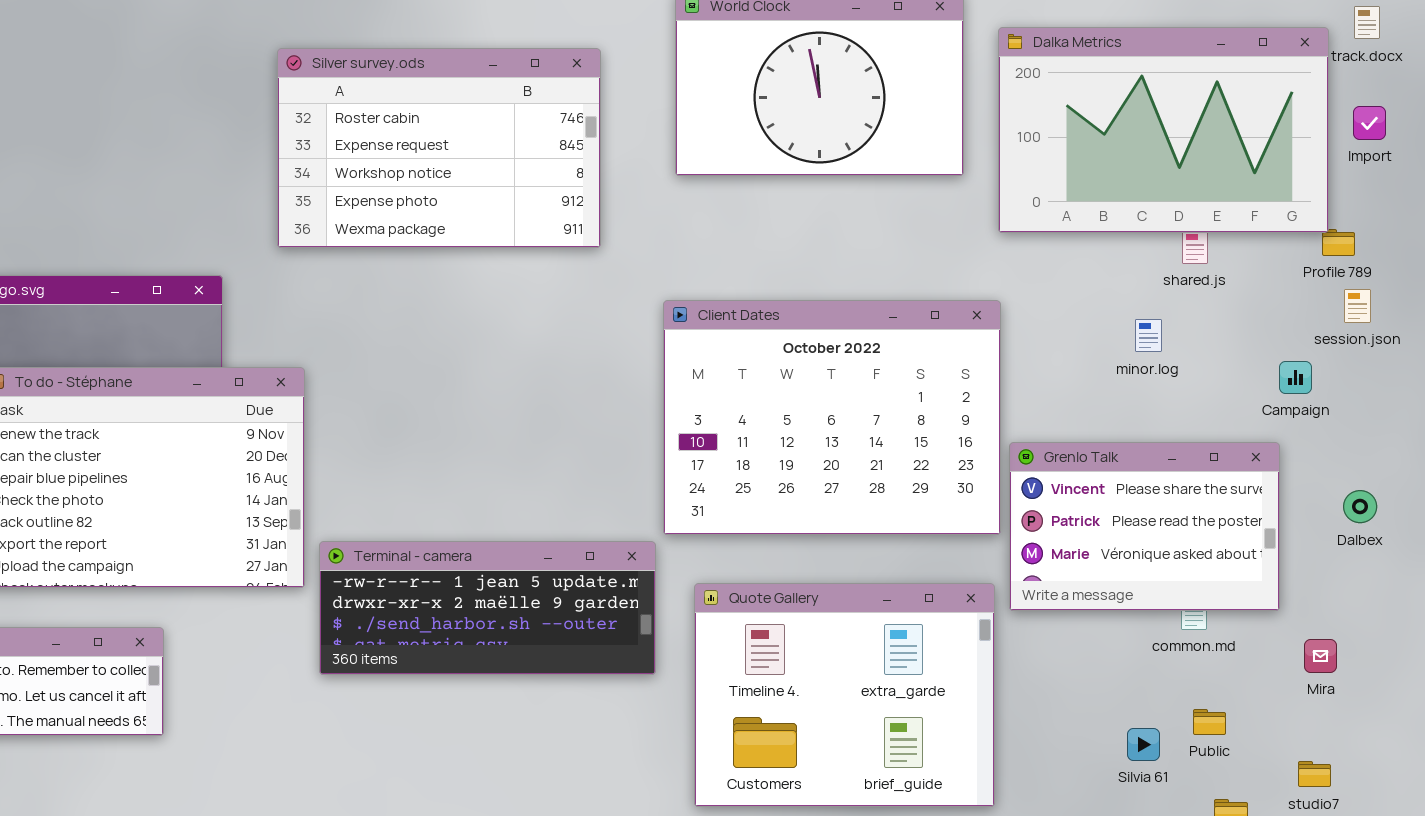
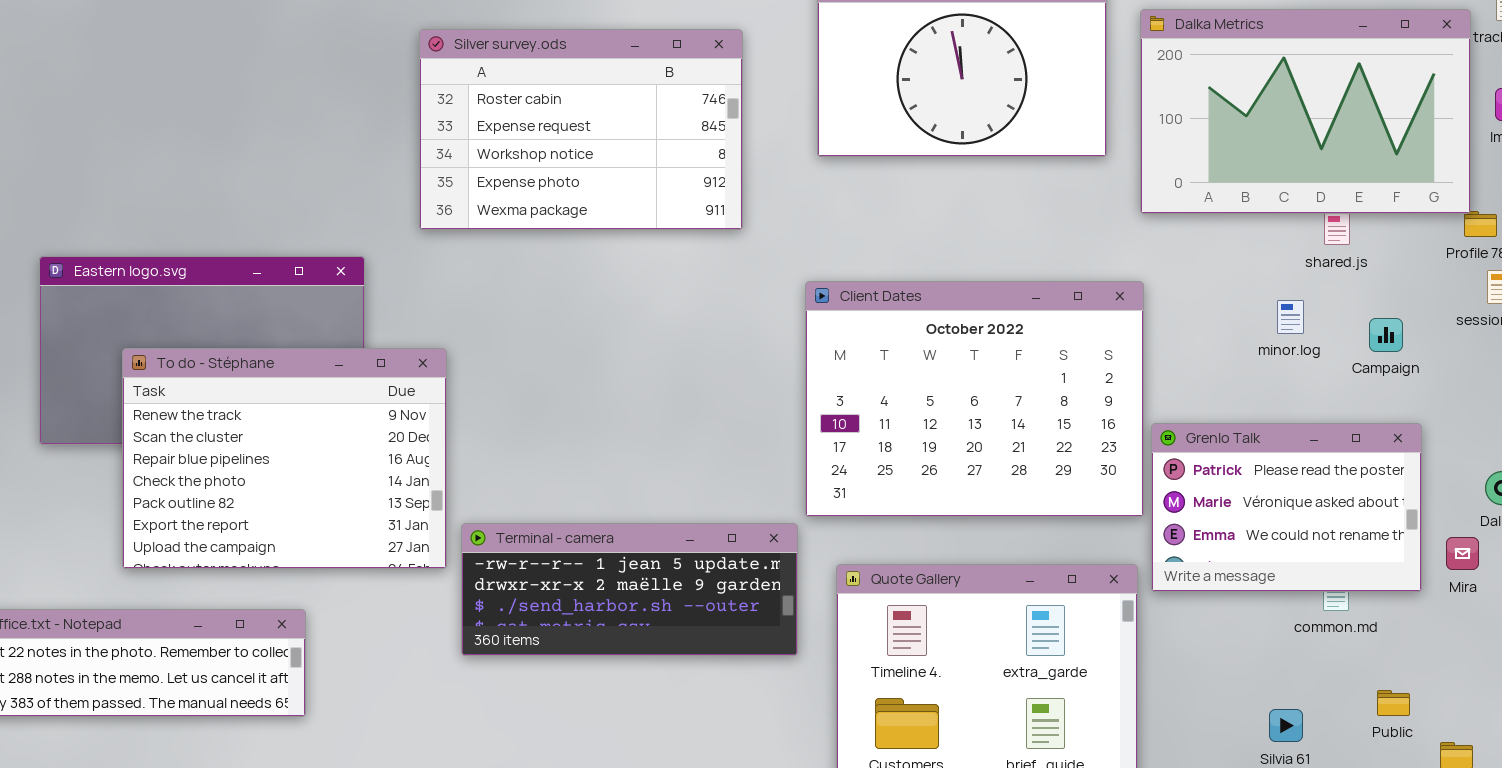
Campaign: [1279,361,1312,394] -> [1369,318,1403,352], moved
Grenlo Talk: [1009,442,1280,611] -> [1151,423,1422,592], scrolled down 1 row
Mira: [1304,639,1337,673] -> [1446,537,1479,570], moved
Public: [1193,709,1226,735] -> [1377,690,1410,716], moved

